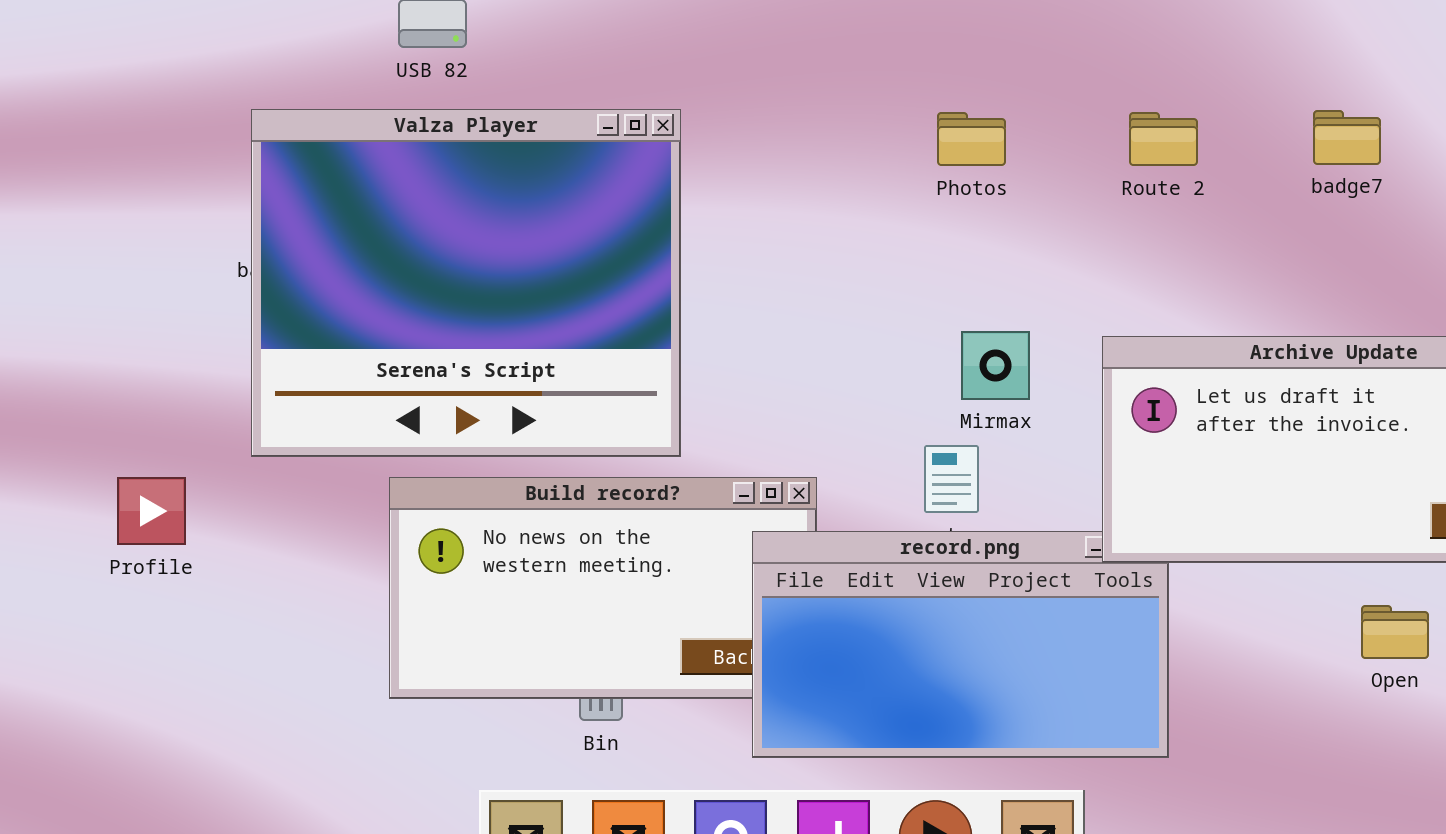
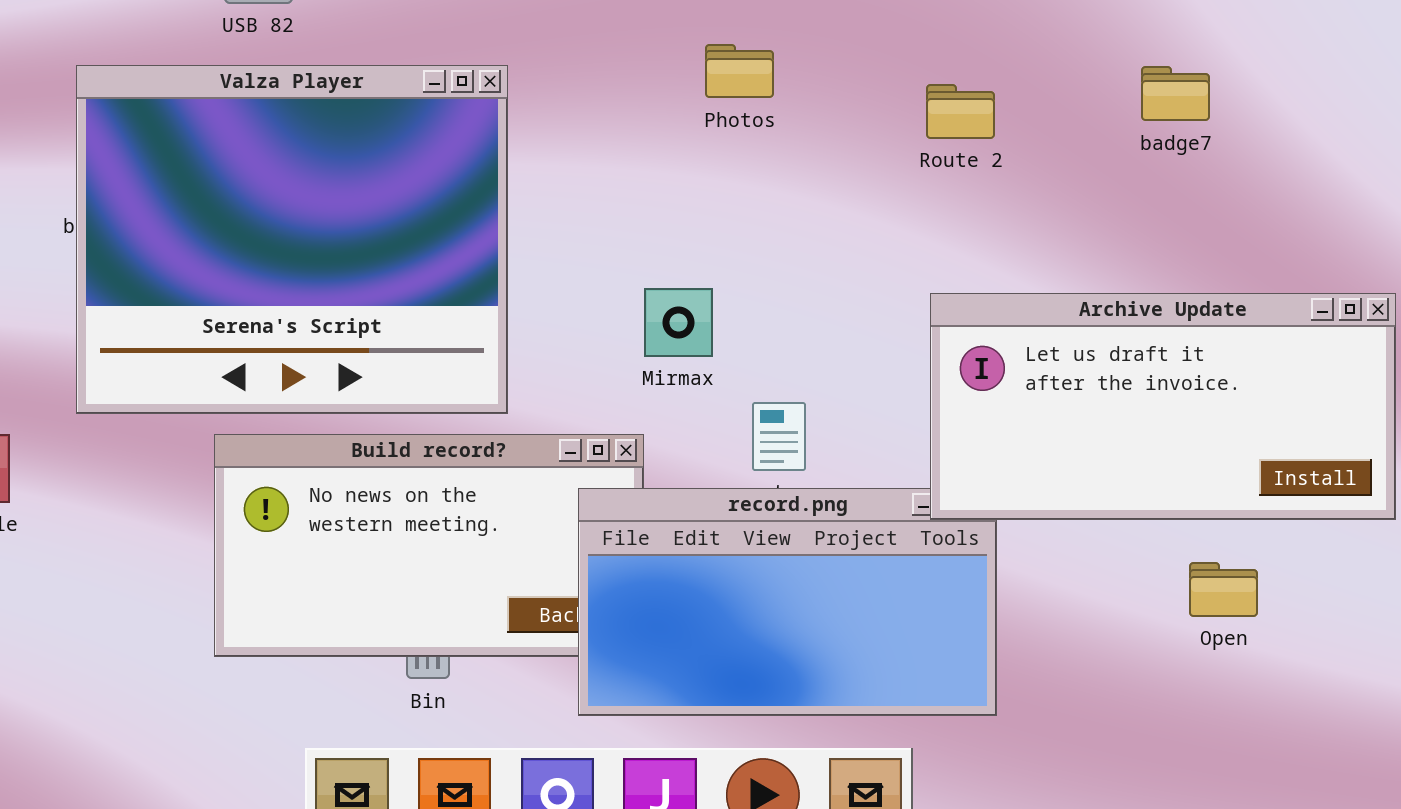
Photos: [937,112,1006,166] -> [705,44,774,98], moved
Route 2: [1129,112,1198,166] -> [926,84,995,139], moved
Mirmax: [961,331,1030,400] -> [644,288,713,357], moved

